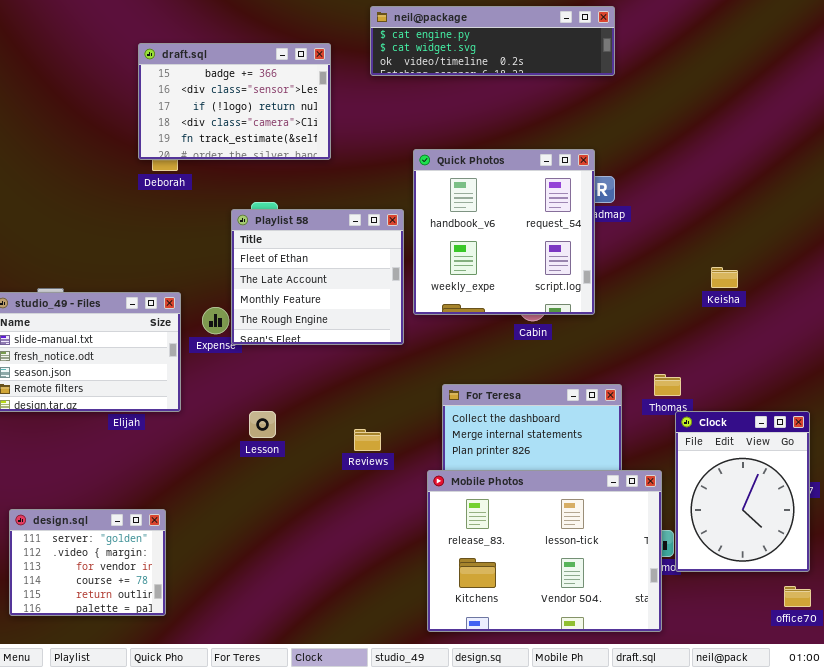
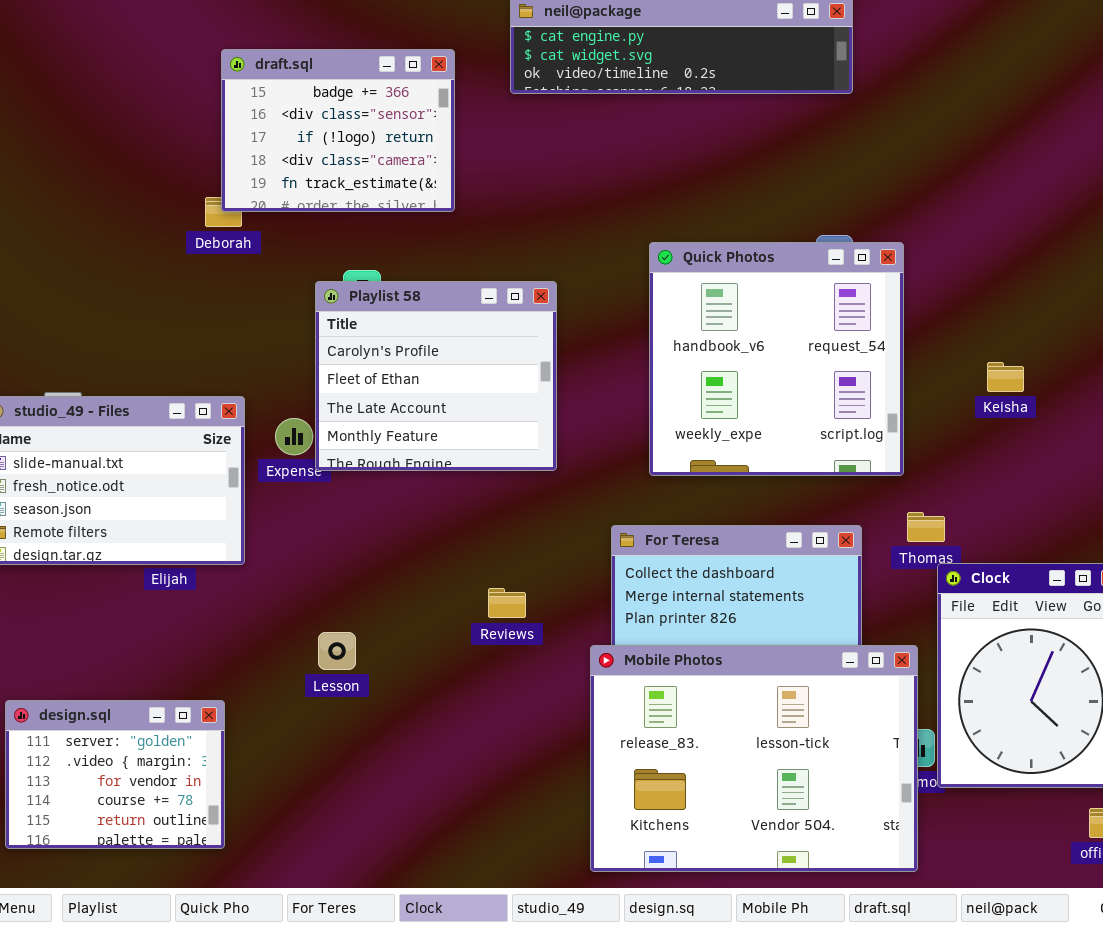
draft.sql: [138,43,331,160] -> [221,49,455,212], resized
Quick Photos: [413,149,595,315] -> [649,242,904,476], moved
Playlist 58: [231,209,404,345] -> [315,281,557,471], scrolled up 1 row
Lesson: [249,411,276,438] -> [318,632,356,670], moved

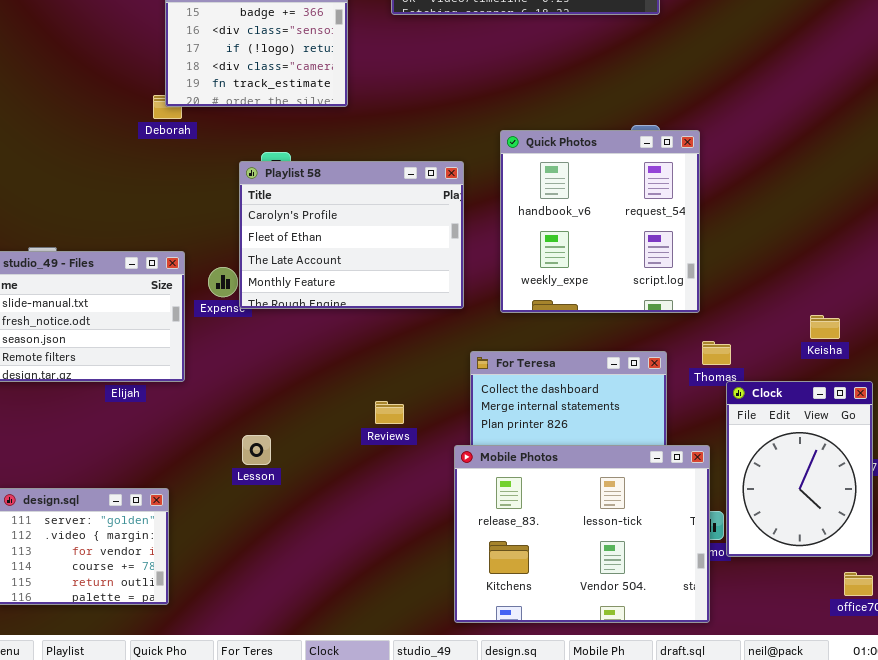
Playlist 58: [315,281,557,471] -> [239,161,464,309], resized
Keisha: [987,362,1024,392] -> [810,315,840,339], moved

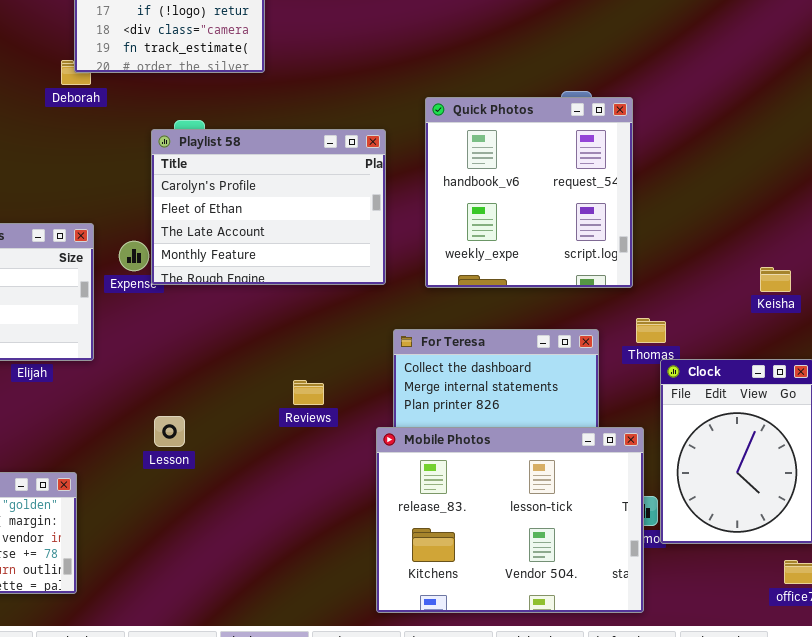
Keisha: [810,315,840,339] -> [760,267,791,292], moved

